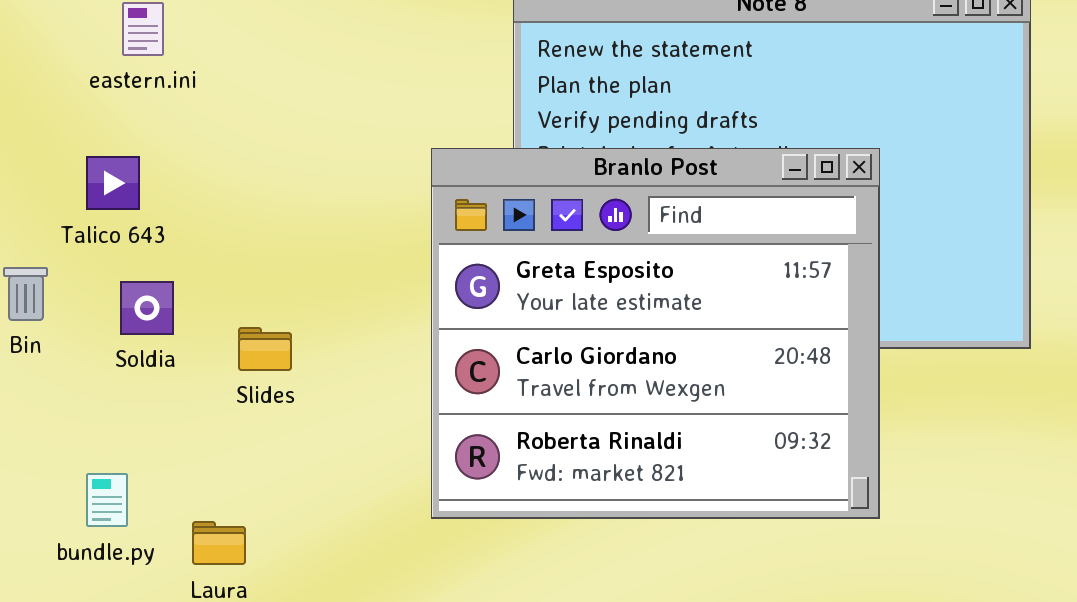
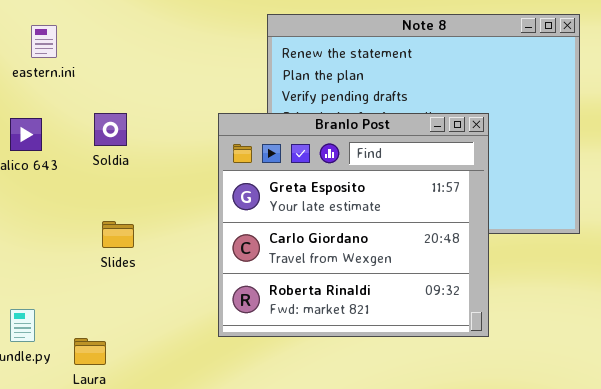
Soldia: [120,281,174,335] -> [94,113,127,146], moved

